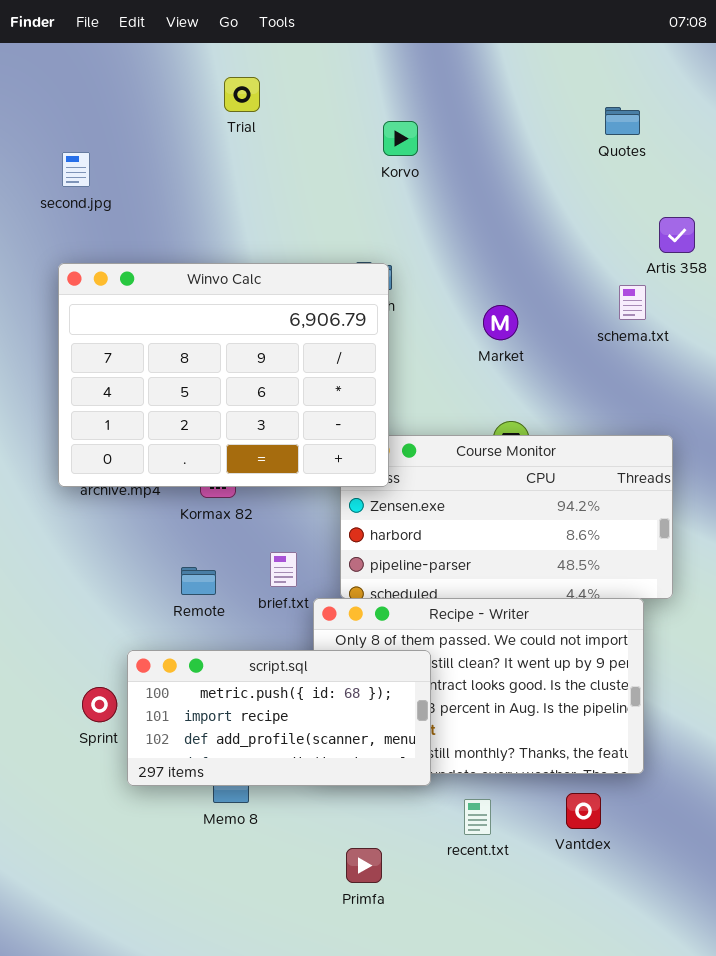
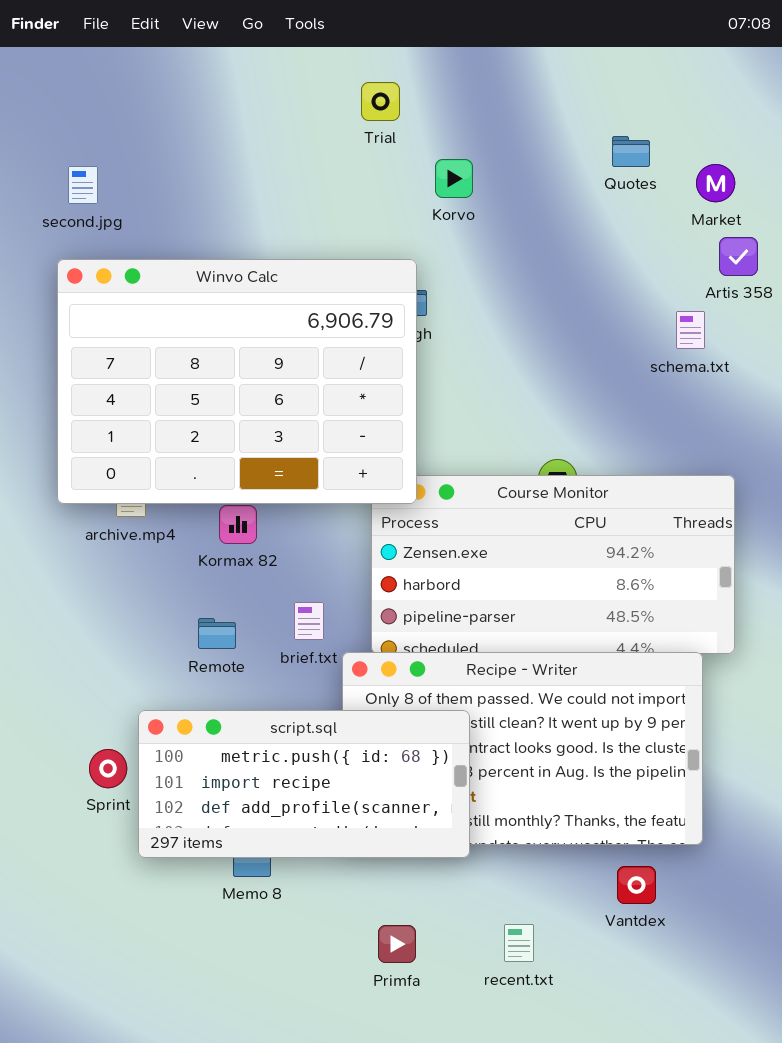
Trial: [224,77,260,112] -> [361,82,400,121], moved
Quotes: [605,107,640,135] -> [612,136,650,167], moved
Korvo: [383,121,418,156] -> [435,159,473,198], moved
Winvo Calc: [58,263,389,487] -> [57,259,417,504], moved
Market: [483,305,518,340] -> [696,164,735,202], moved
recent.txt: [464,799,491,835] -> [504,924,534,962], moved

